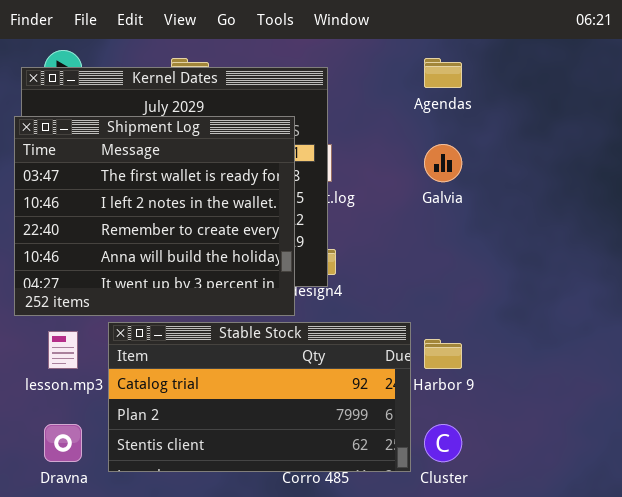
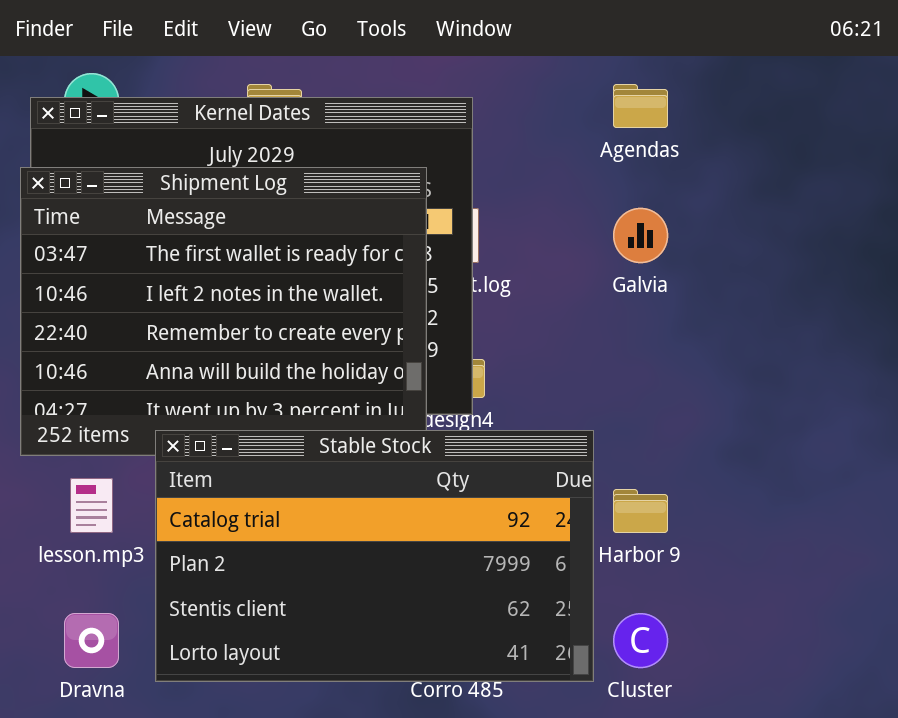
Stable Stock: [108,322,411,472] -> [155,430,594,682], resized

